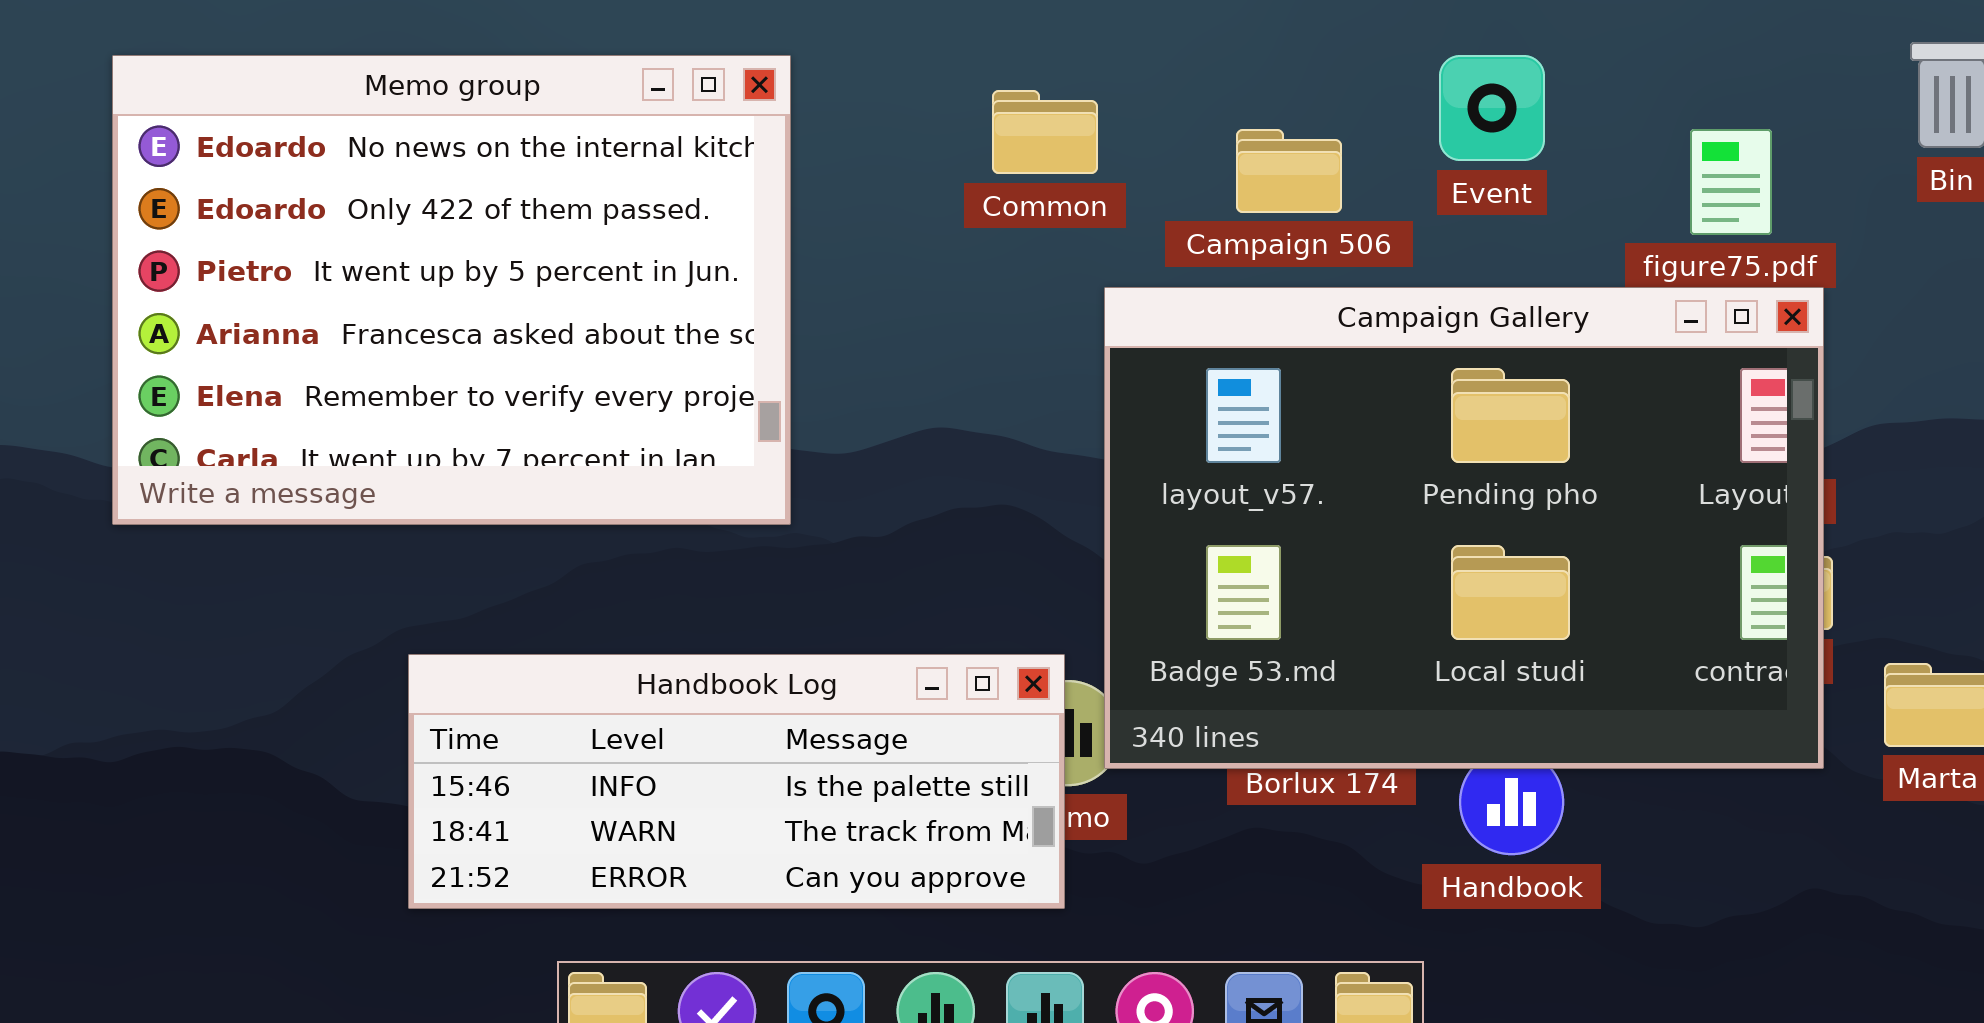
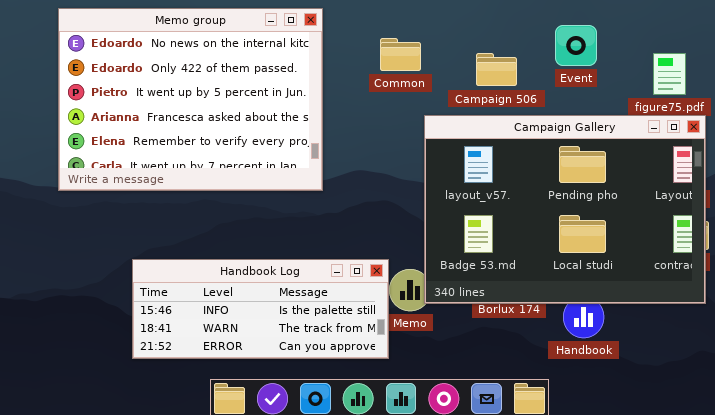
Memo group: [112,55,791,525] -> [58,8,323,191], moved
Handbook Log: [408,654,1065,909] -> [132,259,389,359], moved

